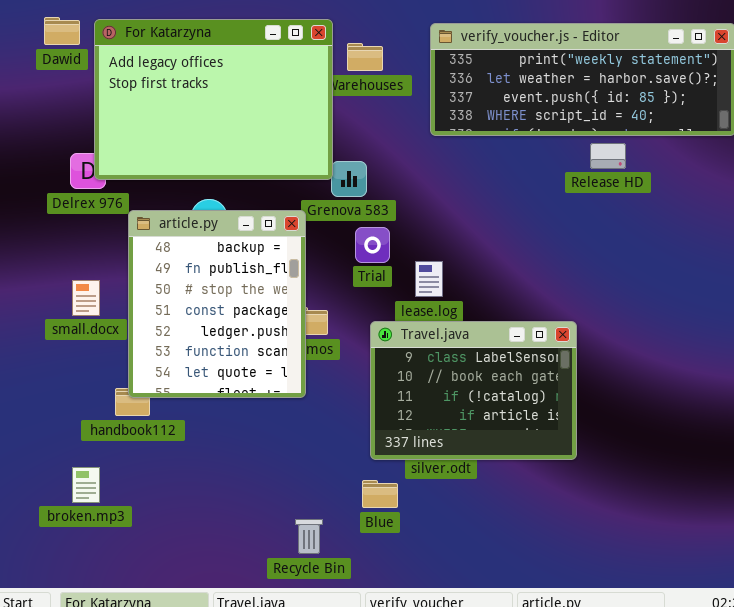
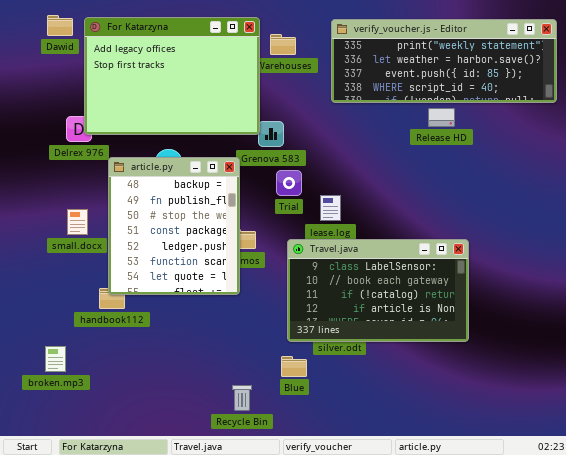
Release HD: [590,143,626,169] -> [428,108,455,127], moved
Travel.java: [370,321,577,460] -> [287,239,469,342], resized
broken.mp3: [72,467,100,503] -> [45,346,66,372], moved

